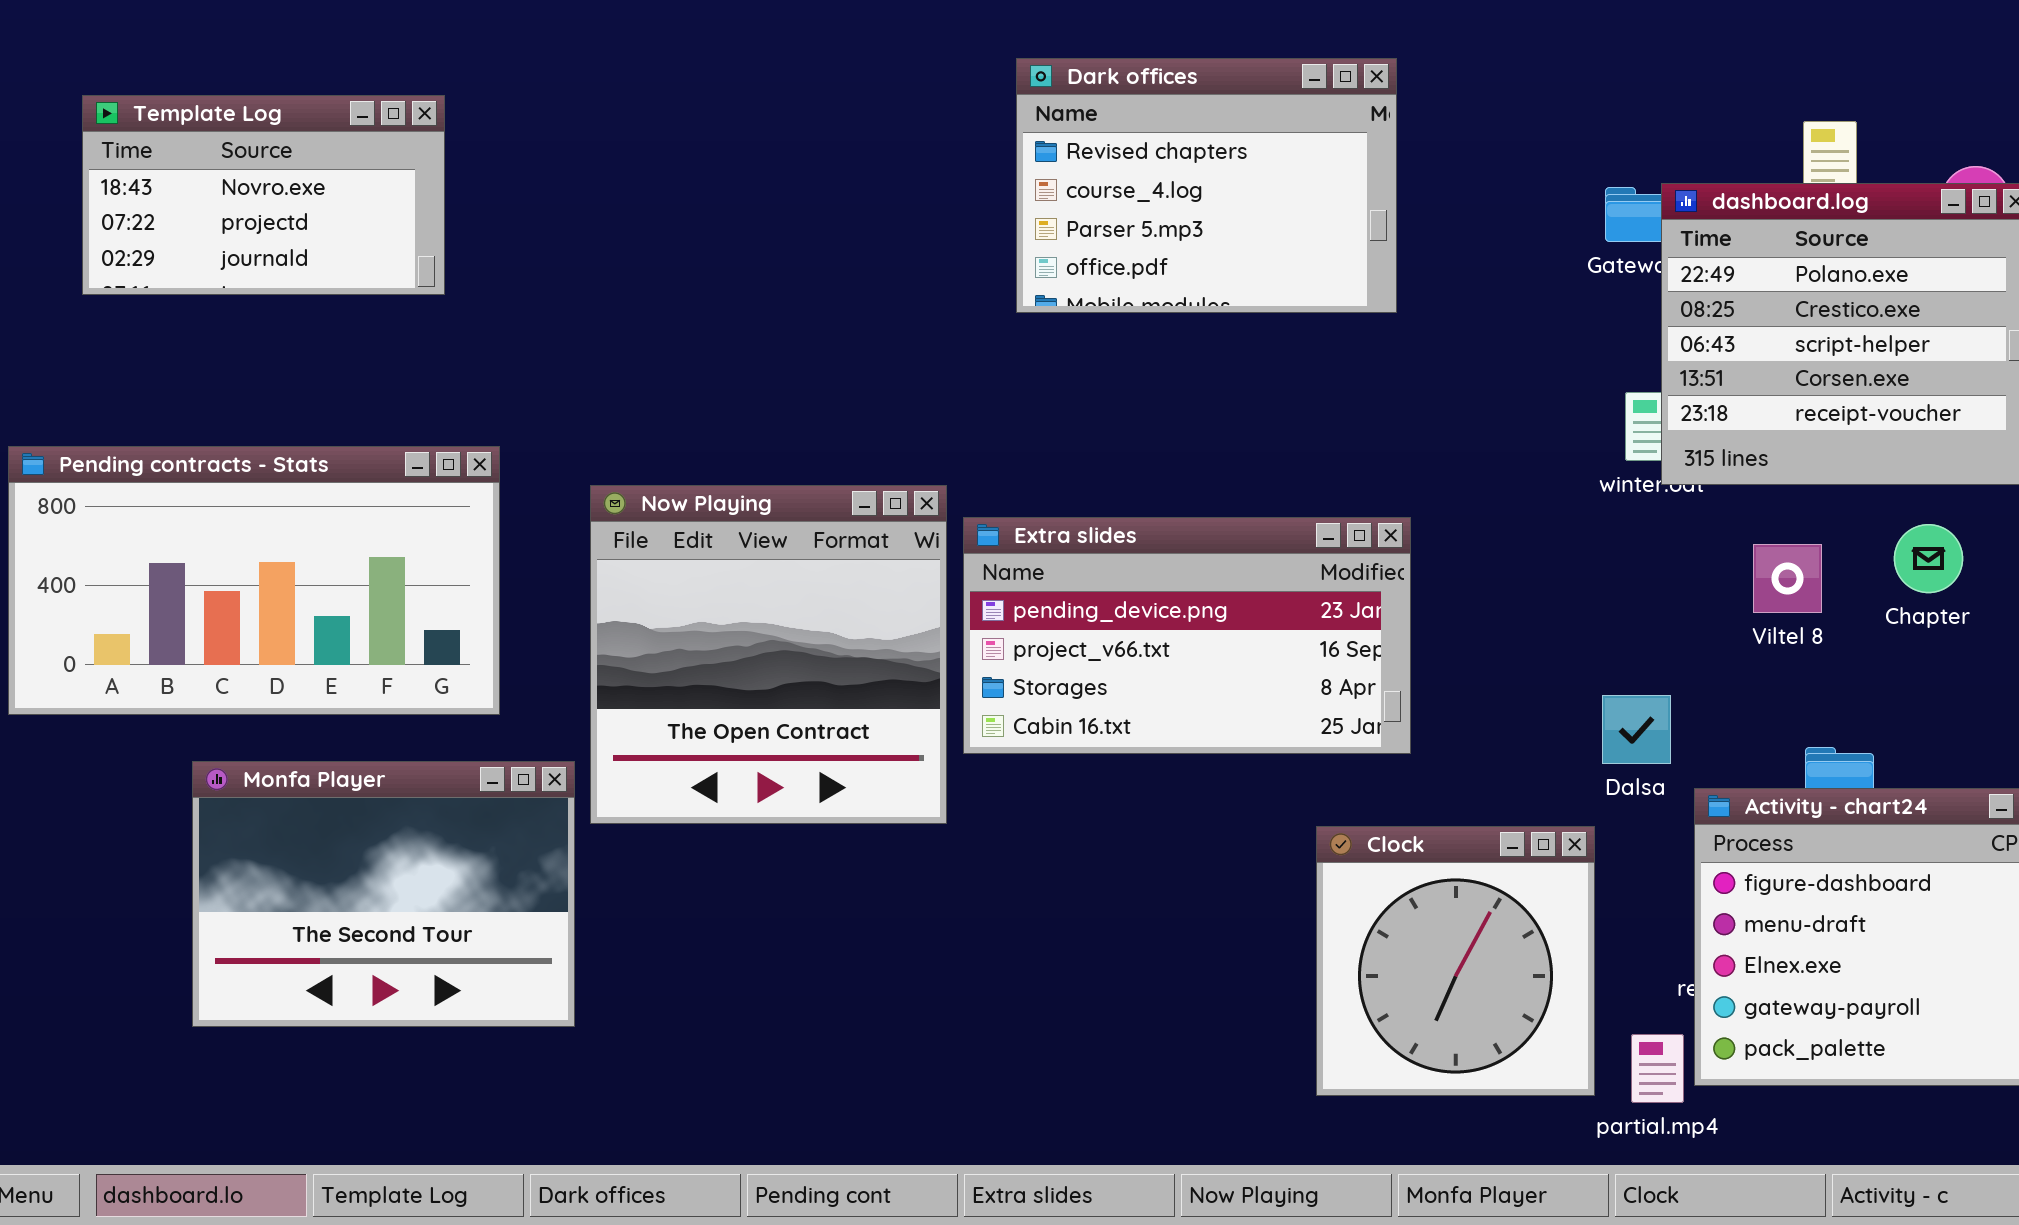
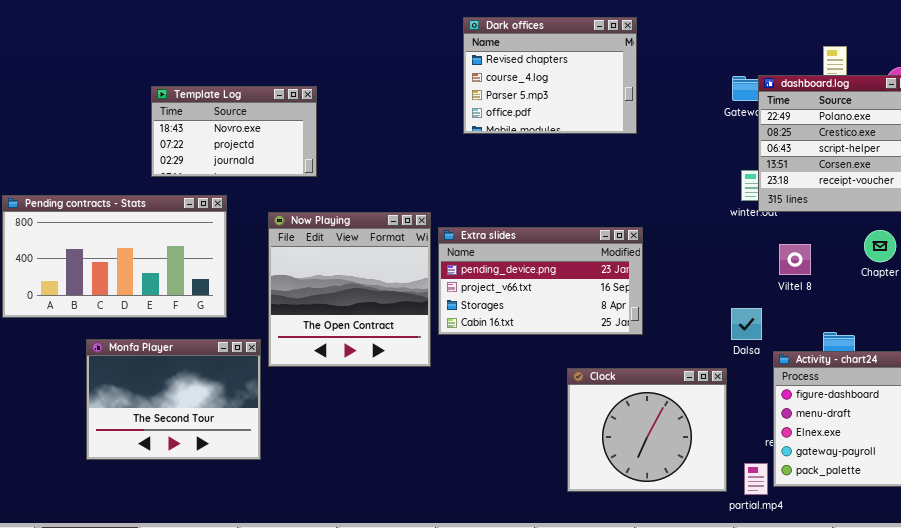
Template Log: [82,95,445,295] -> [151,86,317,177], moved
Viltel 8: [1753,544,1822,613] -> [779,244,811,275], moved
Clock: [1316,826,1595,1096] -> [567,368,727,492], resized

